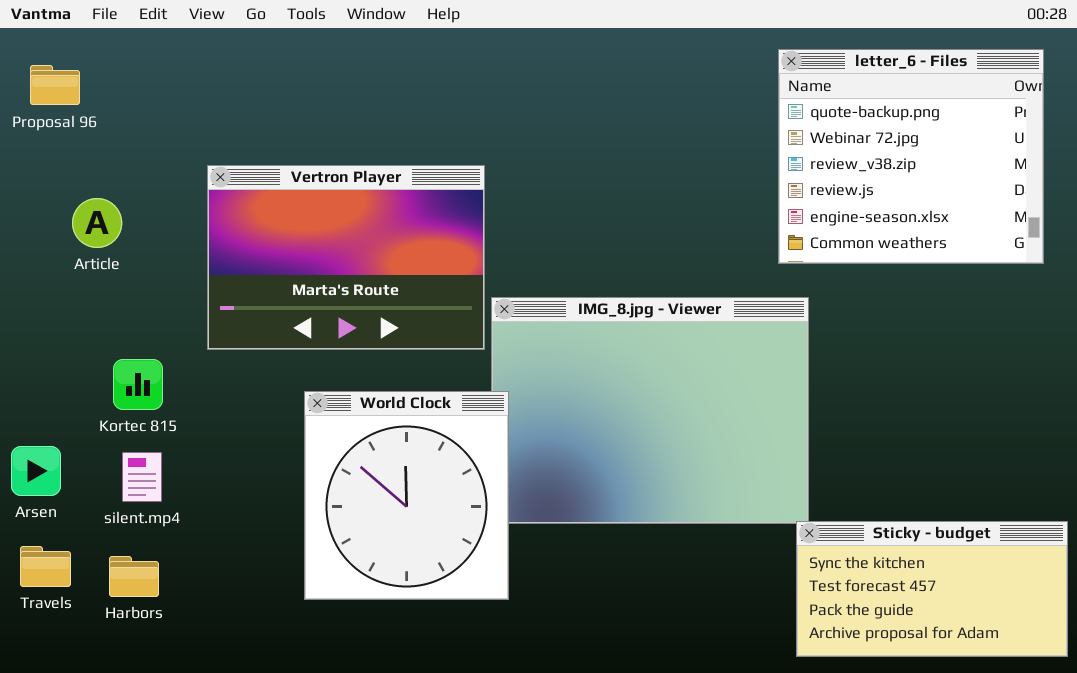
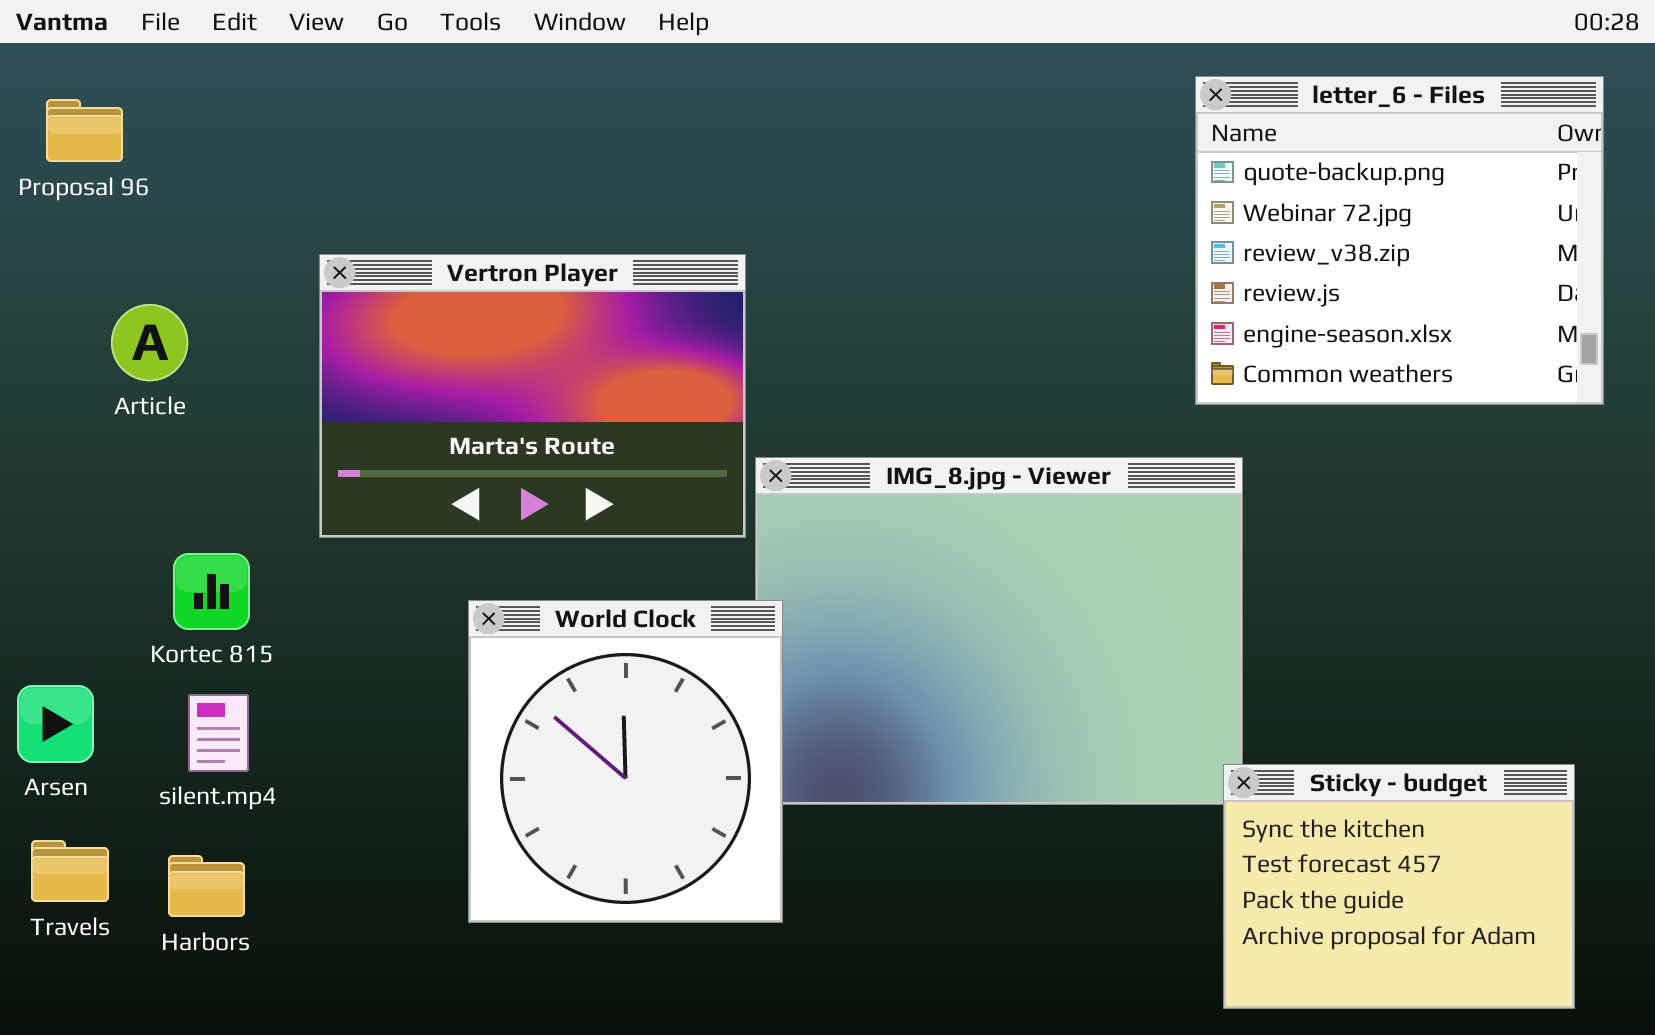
Sticky - budget: [796,521,1068,657] -> [1223,764,1575,1009], resized

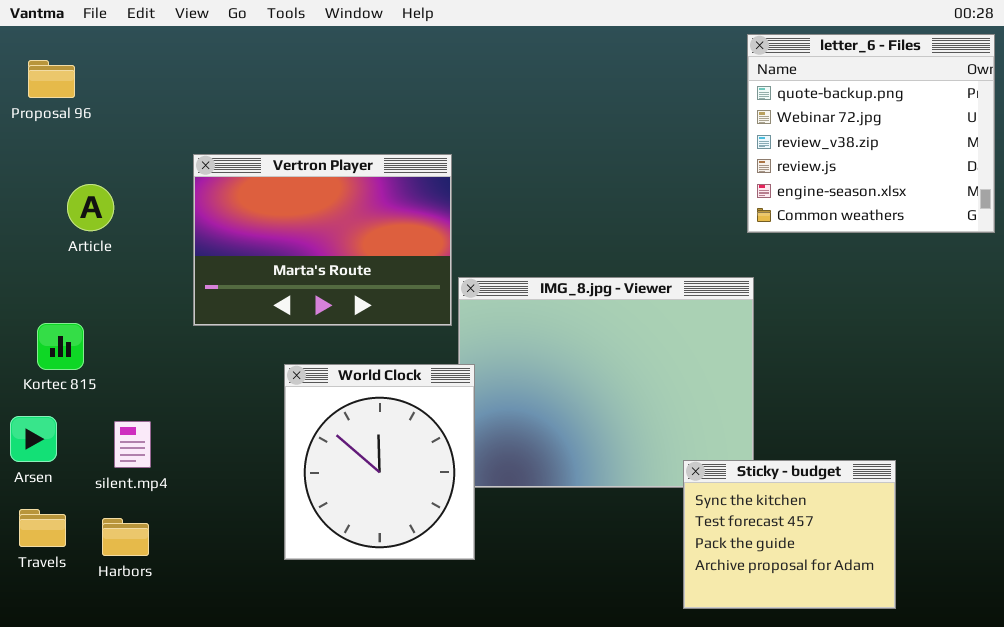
letter_6 - Files: [1195,76,1604,405] -> [747,34,995,233], moved
Kortec 815: [173,553,250,630] -> [37,323,84,370], moved
Sticky - budget: [1223,764,1575,1009] -> [683,460,896,609], moved

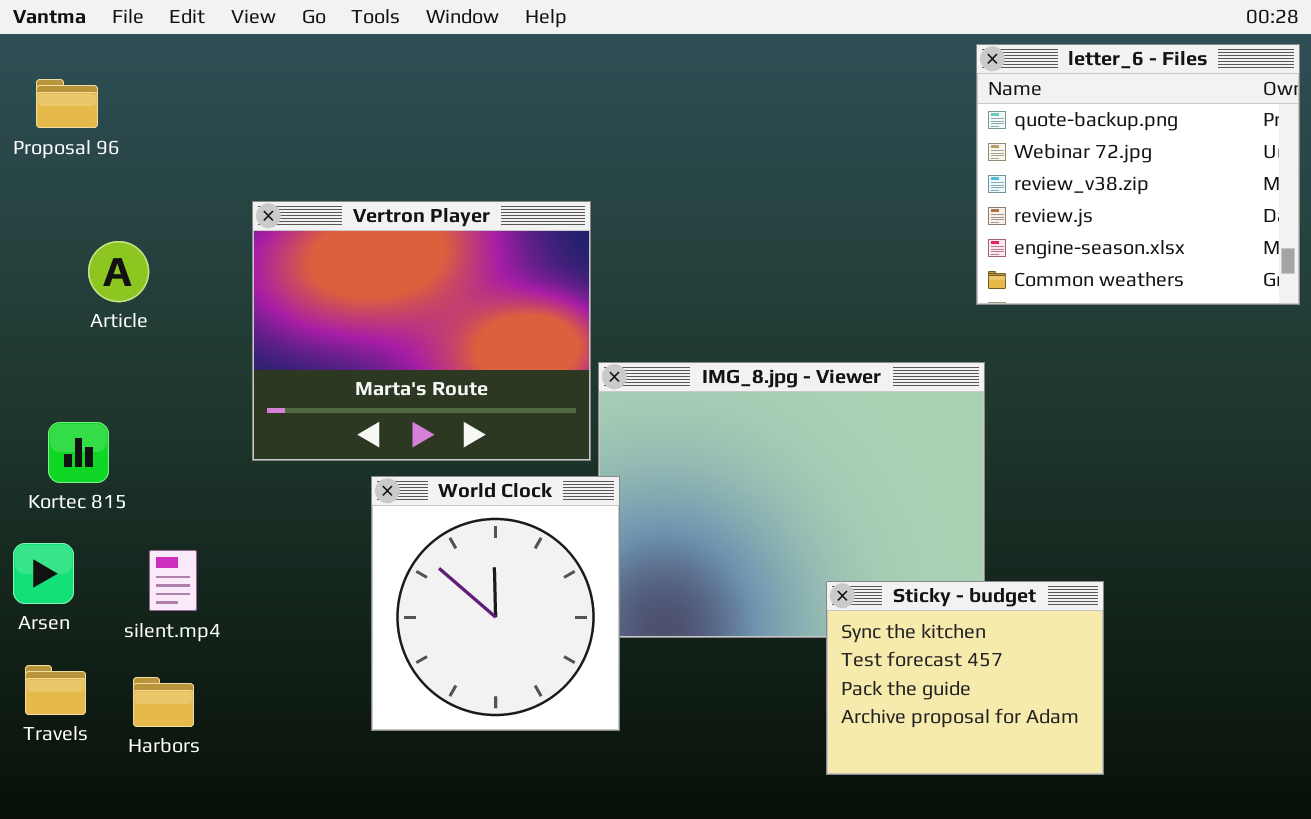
Vertron Player: [193,154,452,326] -> [252,201,591,461], resized
Sticky - budget: [683,460,896,609] -> [826,581,1104,775], moved

